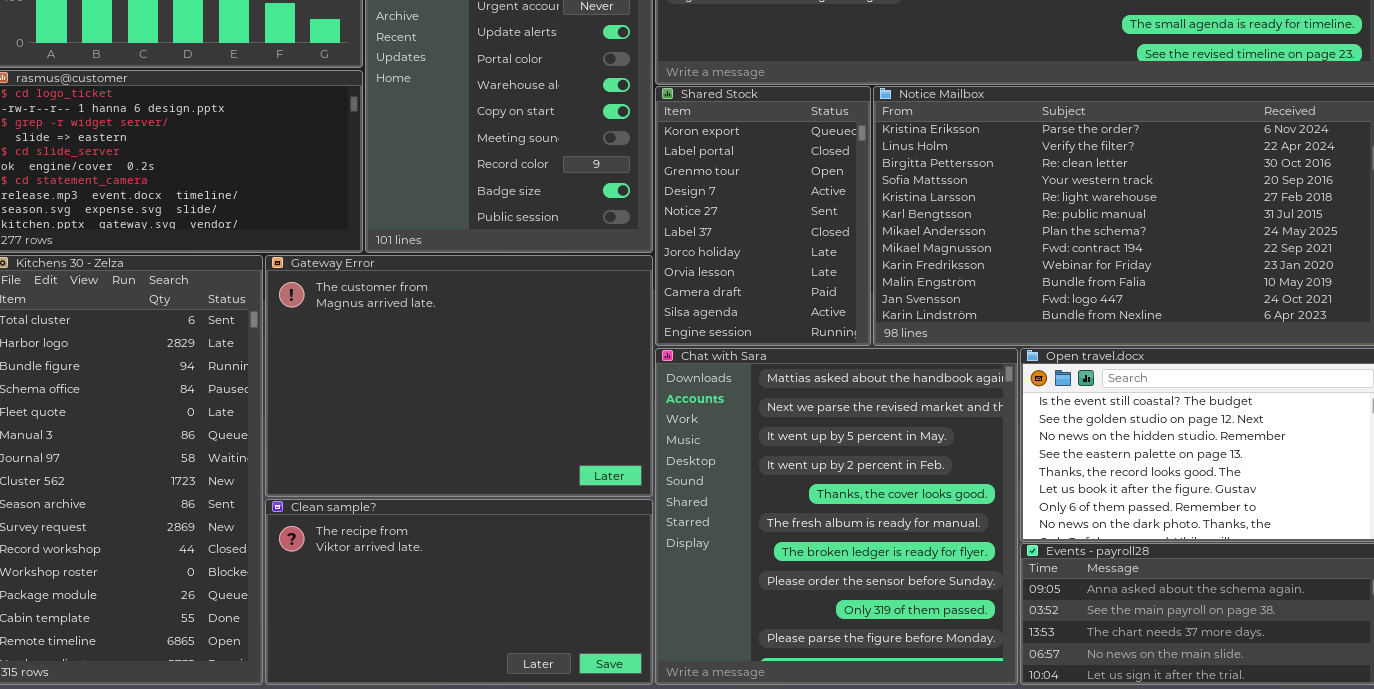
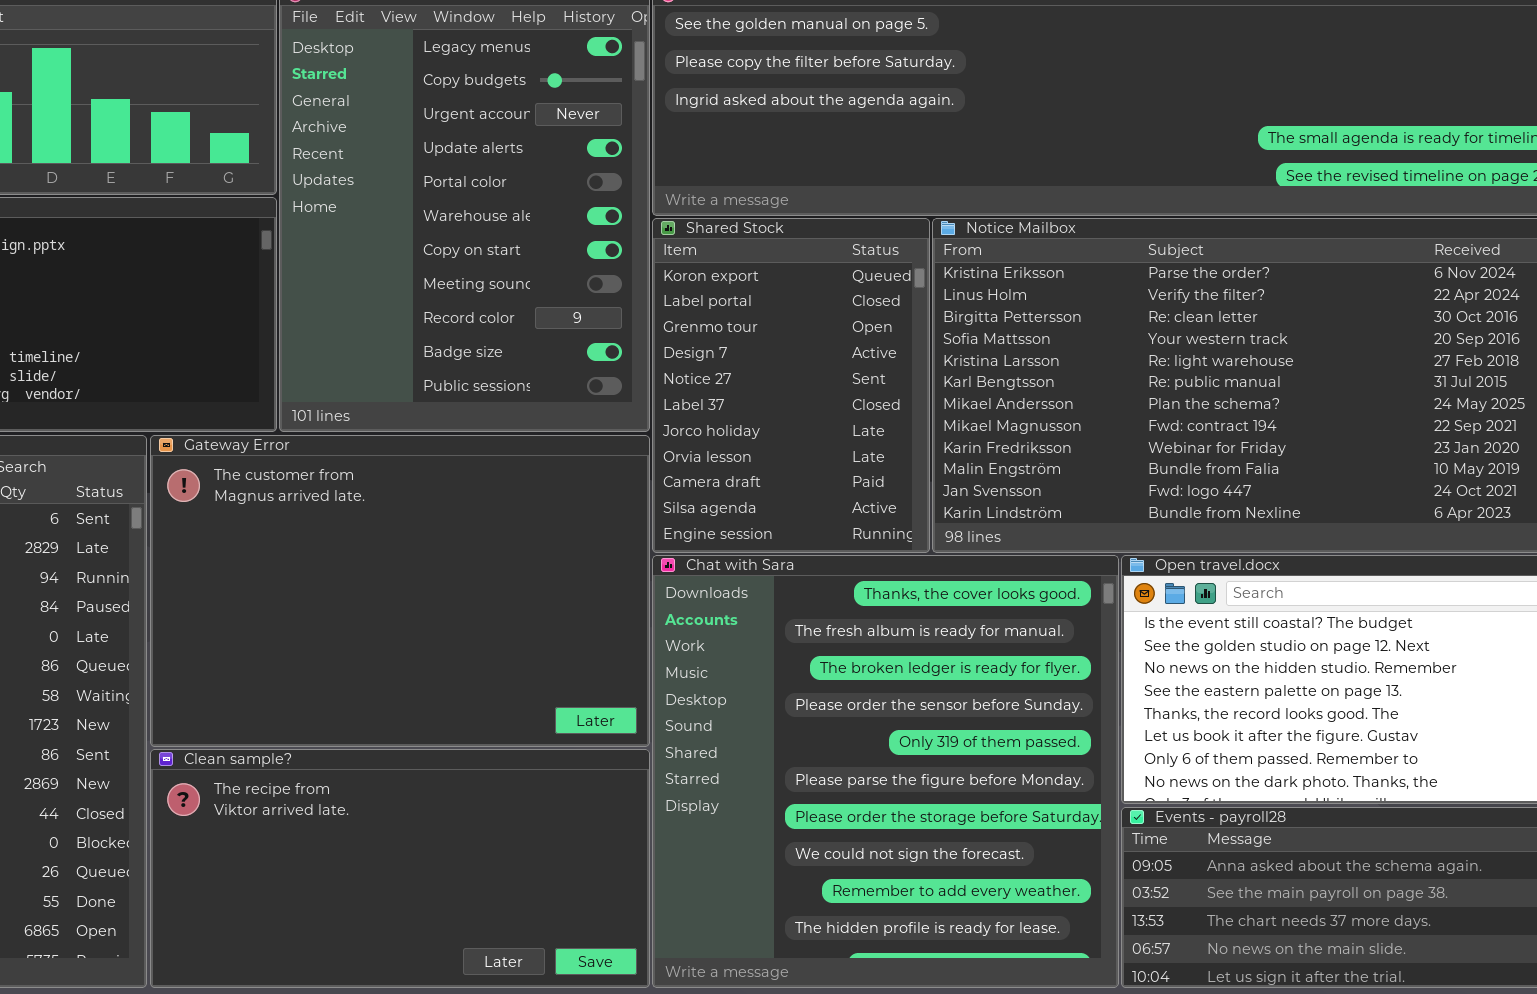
Chat with Sara: [655,348,1018,685] -> [652,555,1119,988], scrolled down 4 rows

